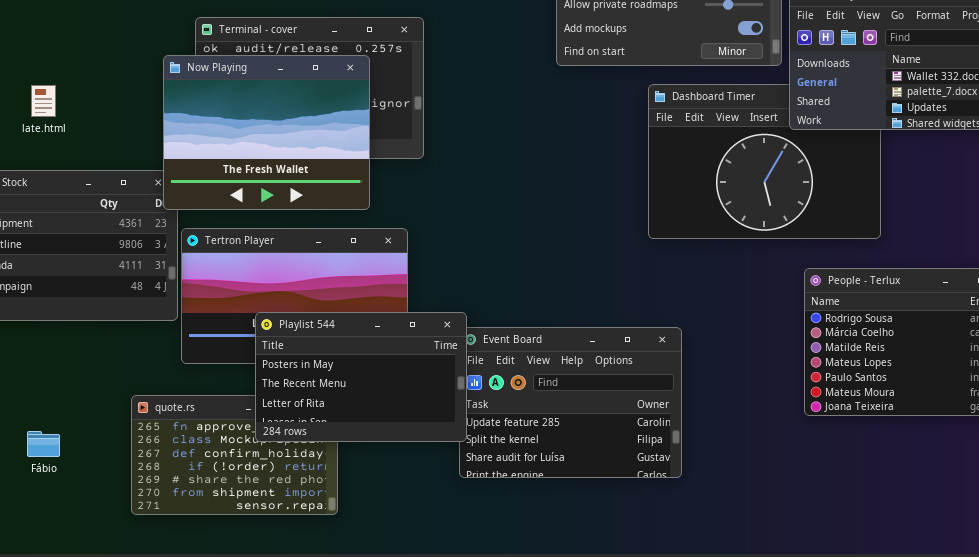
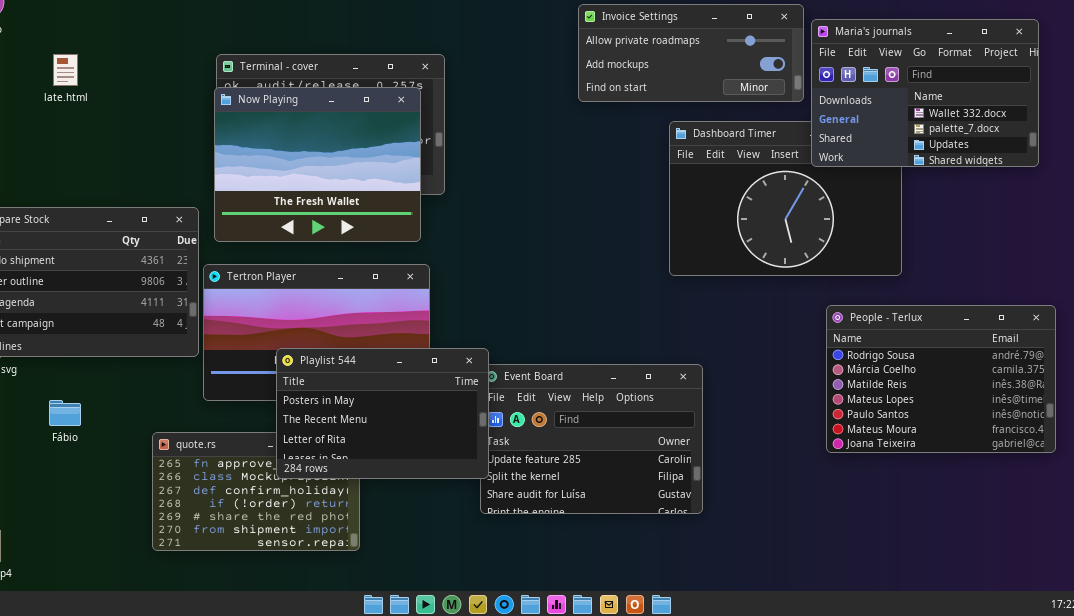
Now Playing: [163,55,370,210] -> [214,87,421,242], moved
late.html: [31,85,56,117] -> [53,54,78,86], moved
Fábio: [27,431,60,457] -> [49,400,81,426], moved

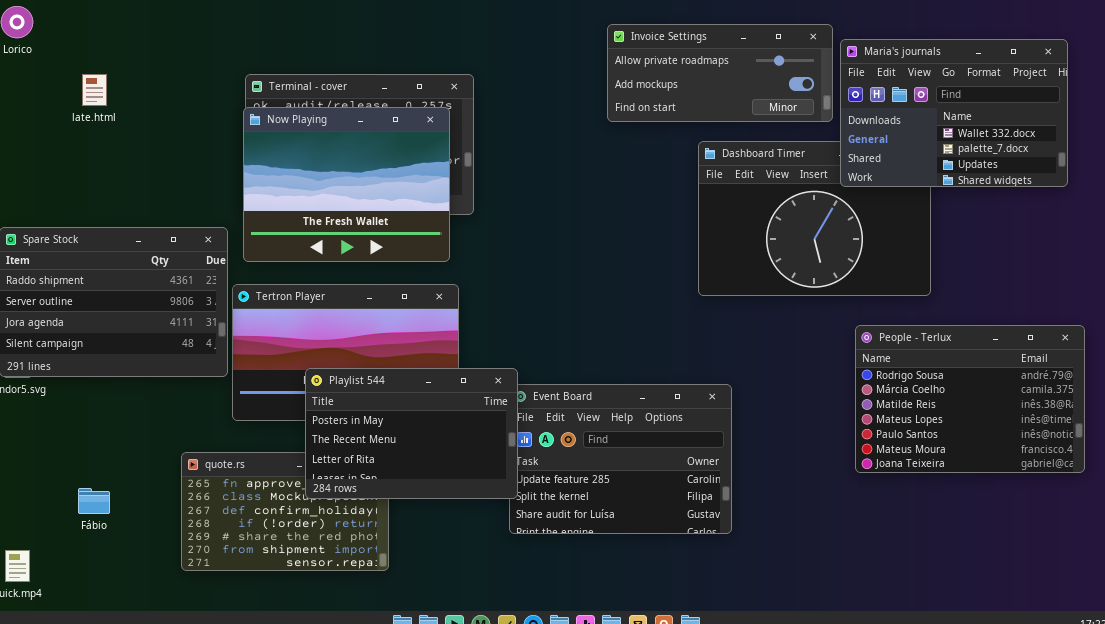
Fábio: [49,400,81,426] -> [78,488,110,514], moved

